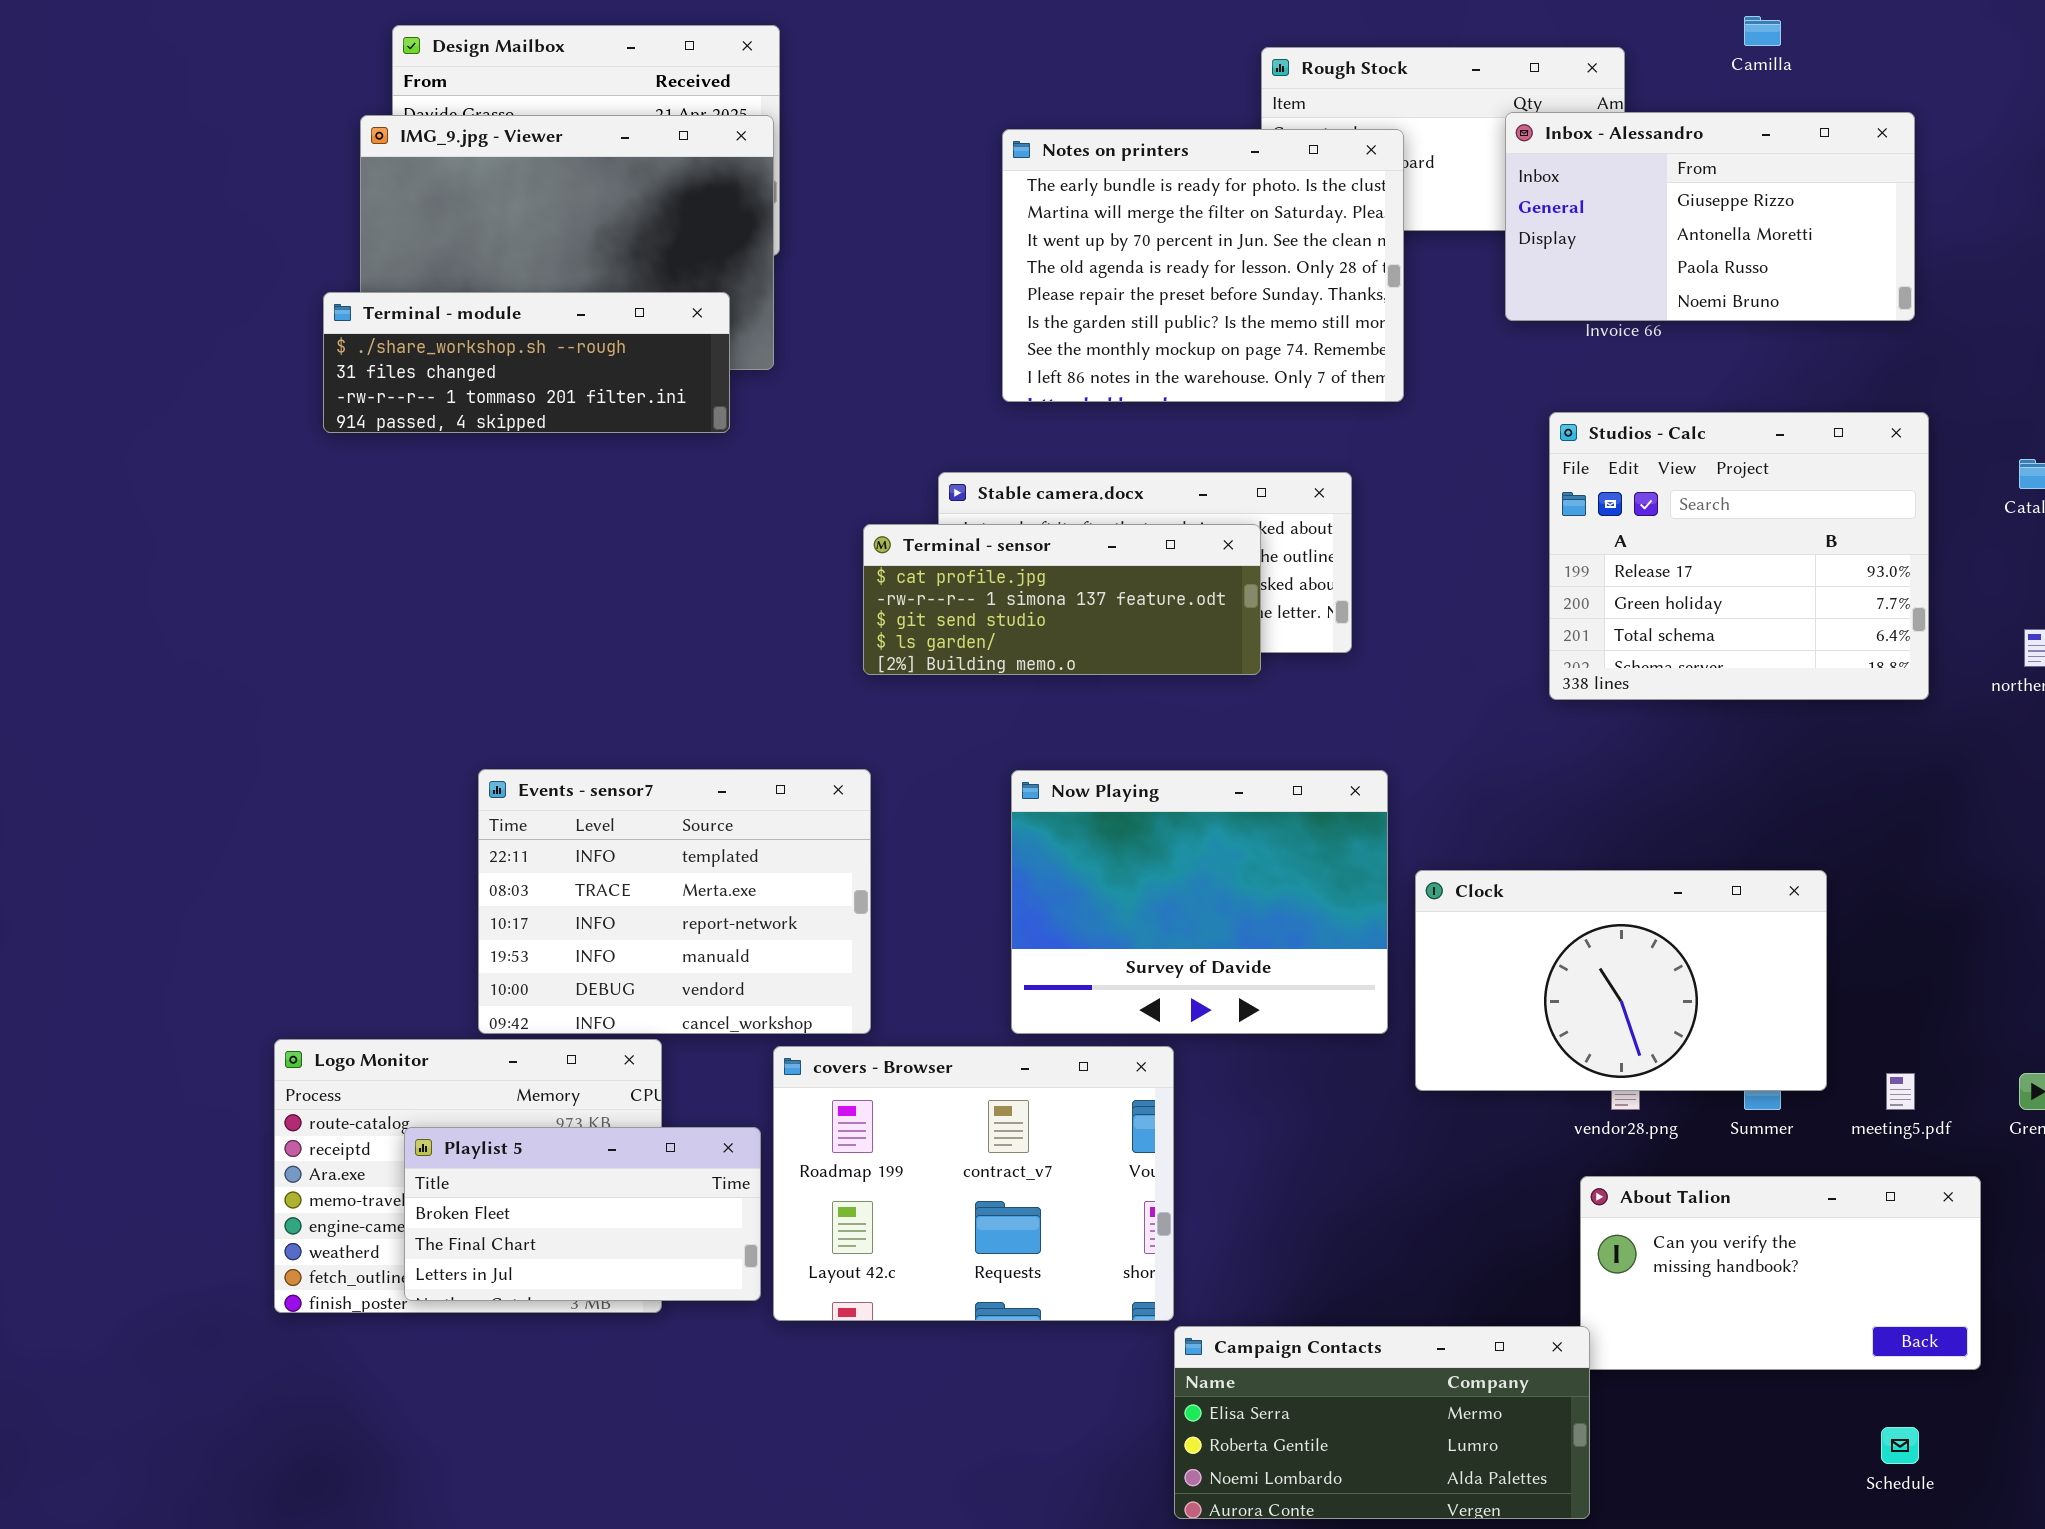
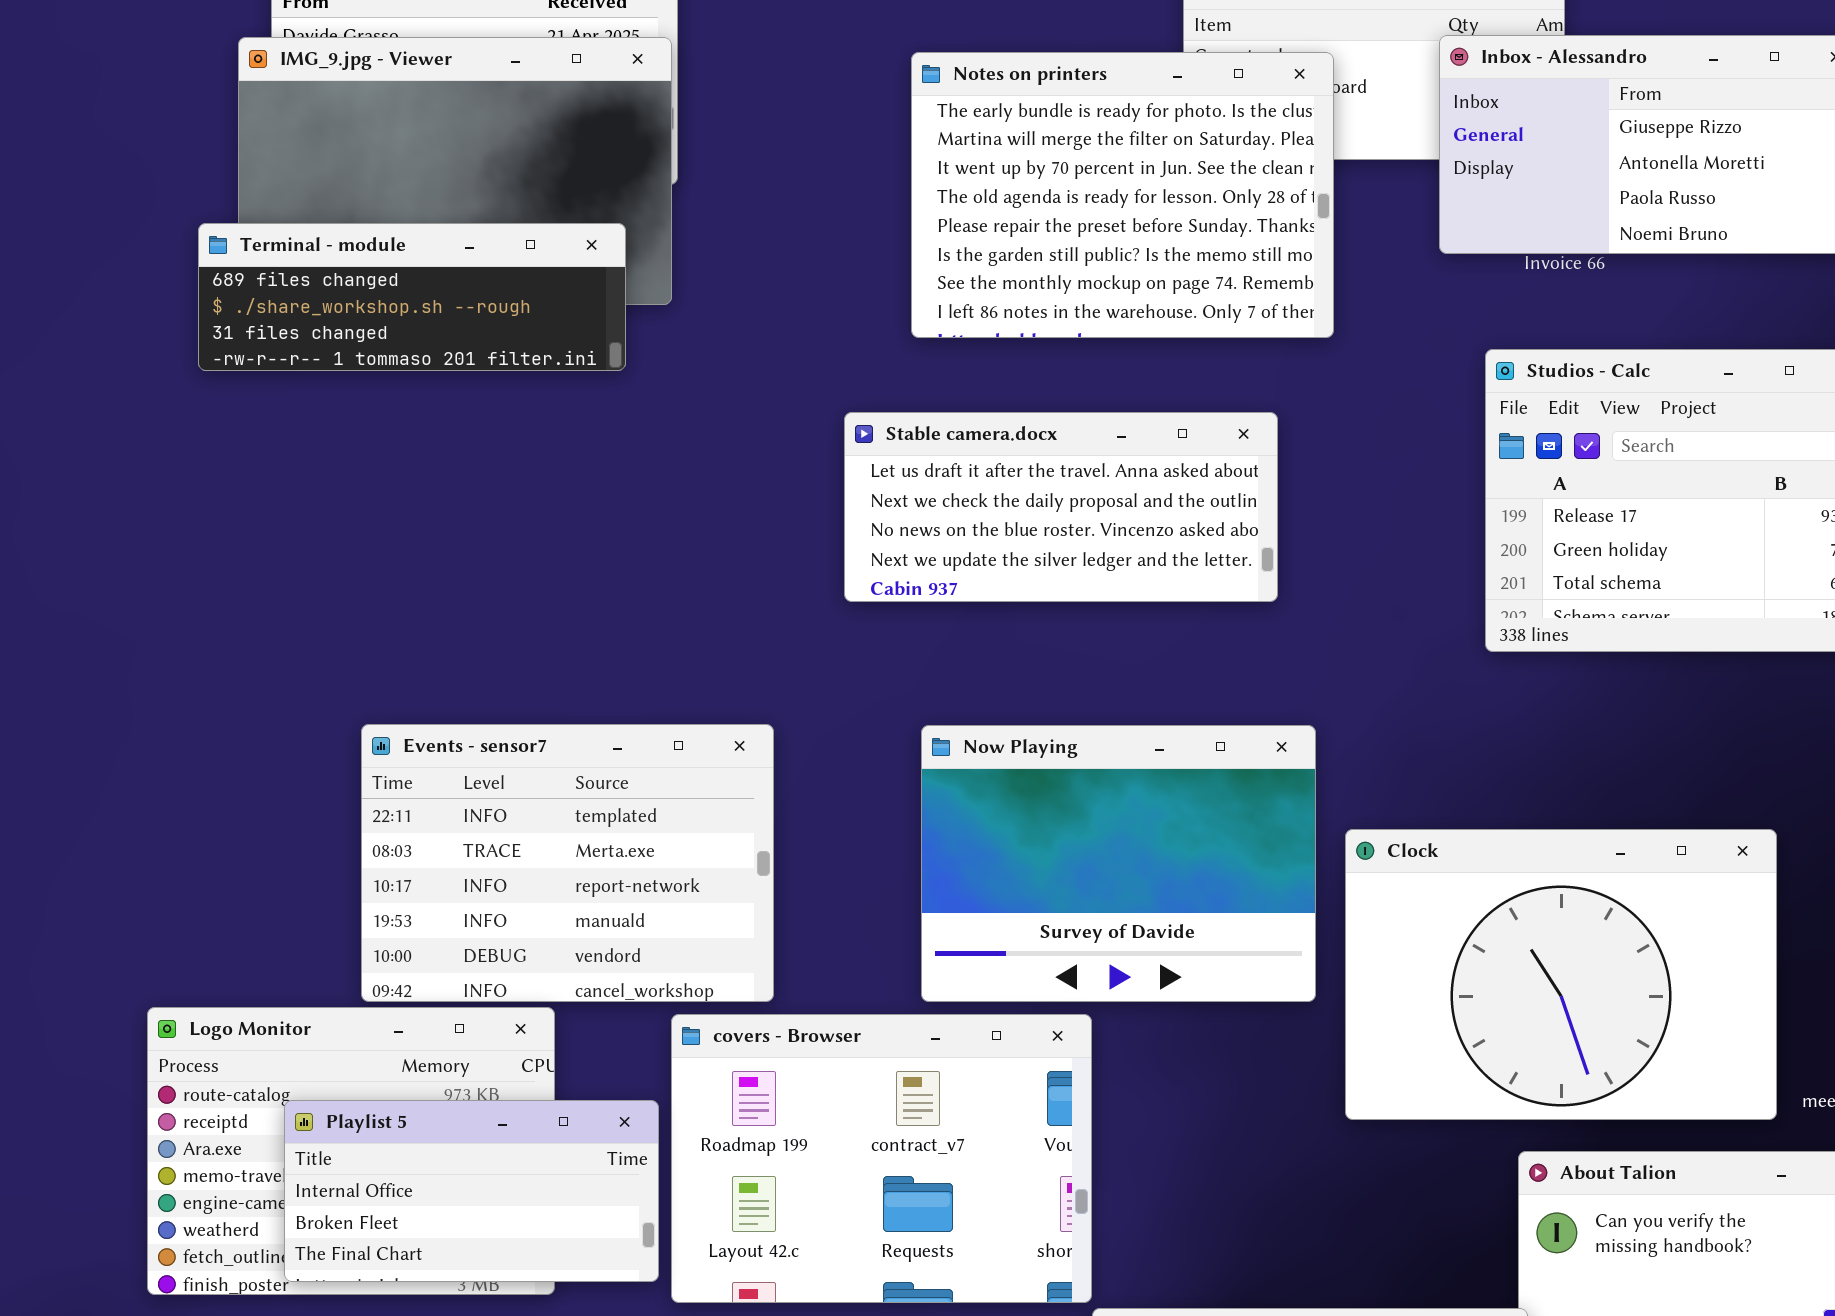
Terminal - module: [323,292,730,433] -> [198,223,626,371], scrolled up 1 row
Terminal - sensor: [863,524,1261,675] -> none, closed
Clock: [1415,870,1827,1091] -> [1345,829,1777,1120], resized
Playlist 5: [404,1127,761,1301] -> [284,1100,659,1282], scrolled up 1 row

